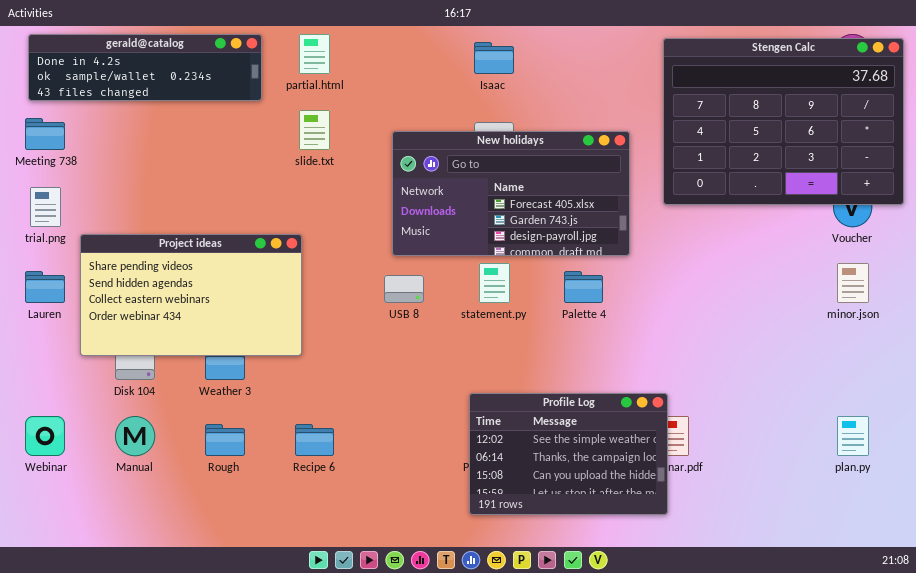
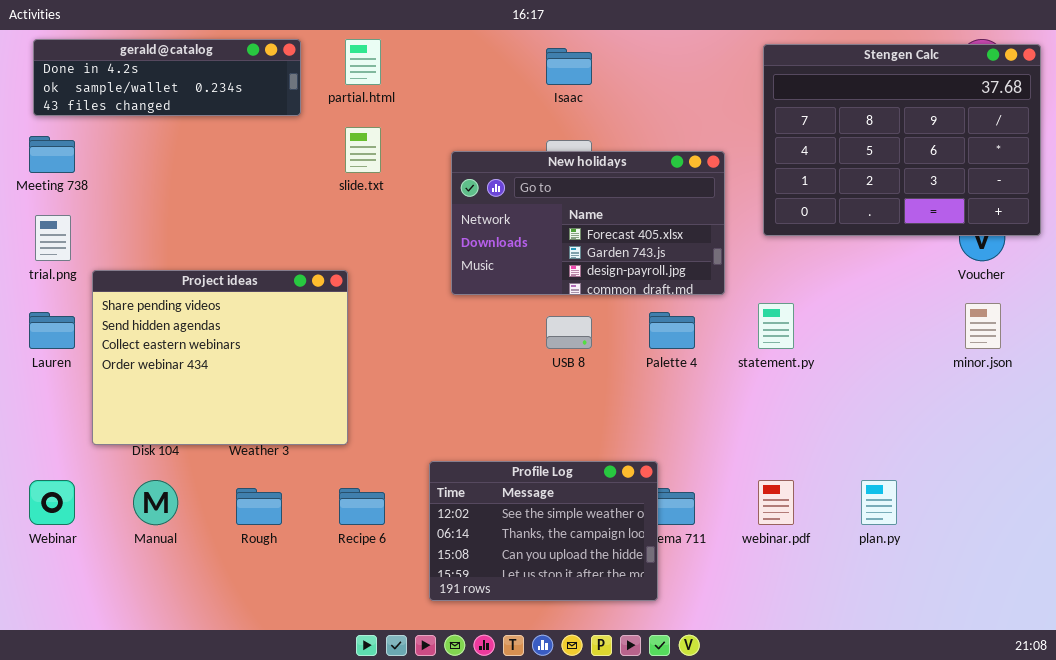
Project ideas: [80,234,302,356] -> [92,270,348,445], resized
statement.py: [479,263,510,303] -> [758,303,794,349], moved
USB 8: [384,275,424,303] -> [546,316,592,349], moved
Profile Log: [469,393,668,515] -> [429,461,658,601], moved
plan.py: [837,416,869,456] -> [861,480,897,525], moved

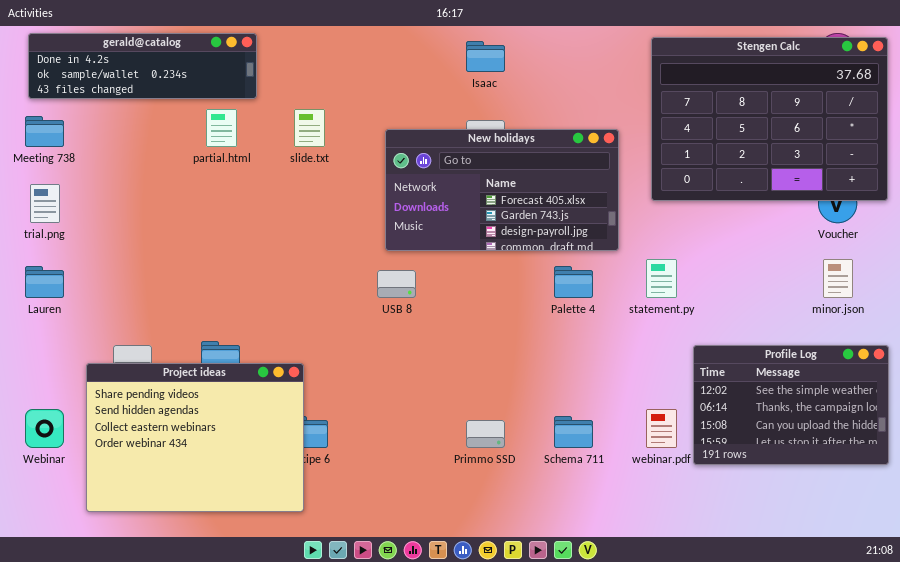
partial.html: [345,39,381,85] -> [206,109,237,147], moved
Project ideas: [92,270,348,445] -> [86,363,304,512], moved
USB 8: [546,316,592,349] -> [377,270,416,298], moved
Profile Log: [429,461,658,601] -> [693,345,889,465], moved

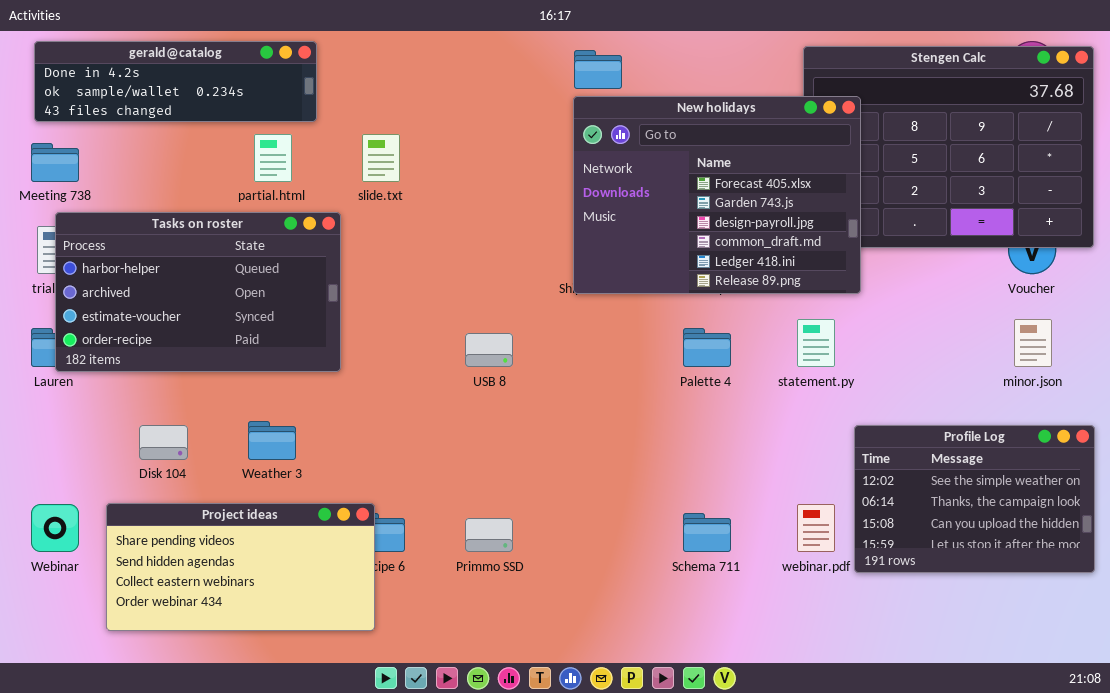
New holidays: [385,129,619,251] -> [573,96,861,294], moved, resized
Tasks on roster: none -> [55,212,341,372], opened
Project ideas: [86,363,304,512] -> [106,503,375,631], resized
Primmo SSD: [466,420,505,448] -> [465,518,513,552], moved

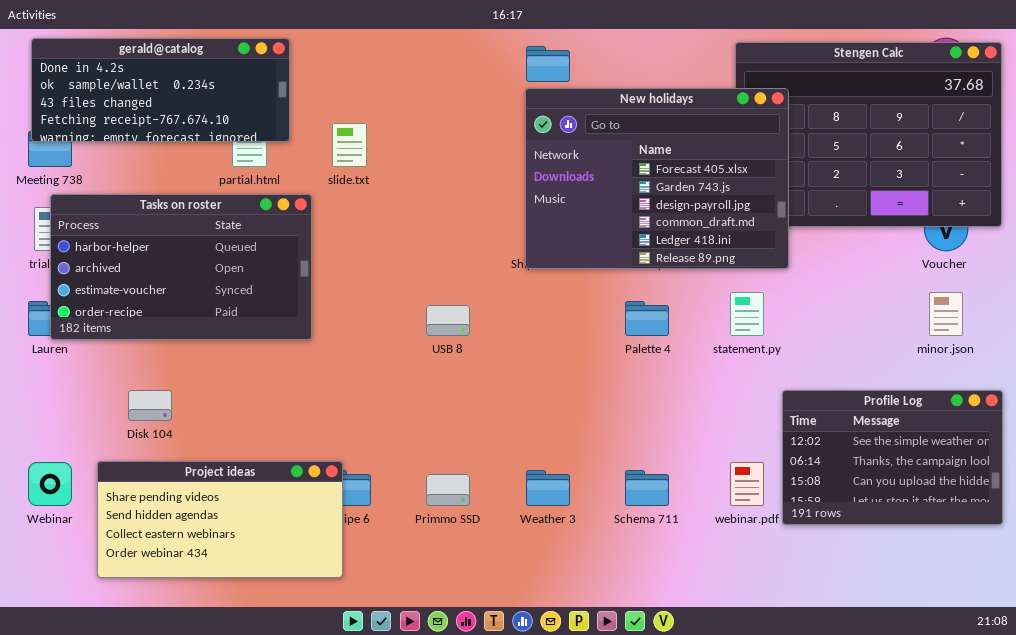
gerald@catalog: [34,41,317,122] -> [31,38,290,142], resized
Weather 3: [248,421,296,460] -> [526,470,570,506], moved

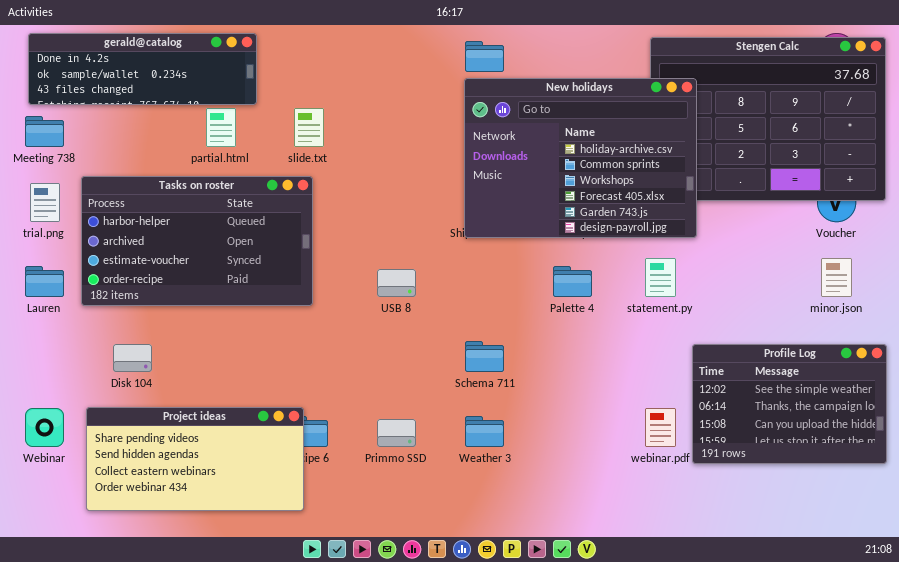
gerald@catalog: [31,38,290,142] -> [28,33,257,105], resized
New holidays: [525,88,789,269] -> [464,78,697,238], scrolled up 3 rows
Tasks on roster: [50,194,312,340] -> [81,176,313,306], moved
Schema 711: [625,470,669,506] -> [465,341,504,372], moved

